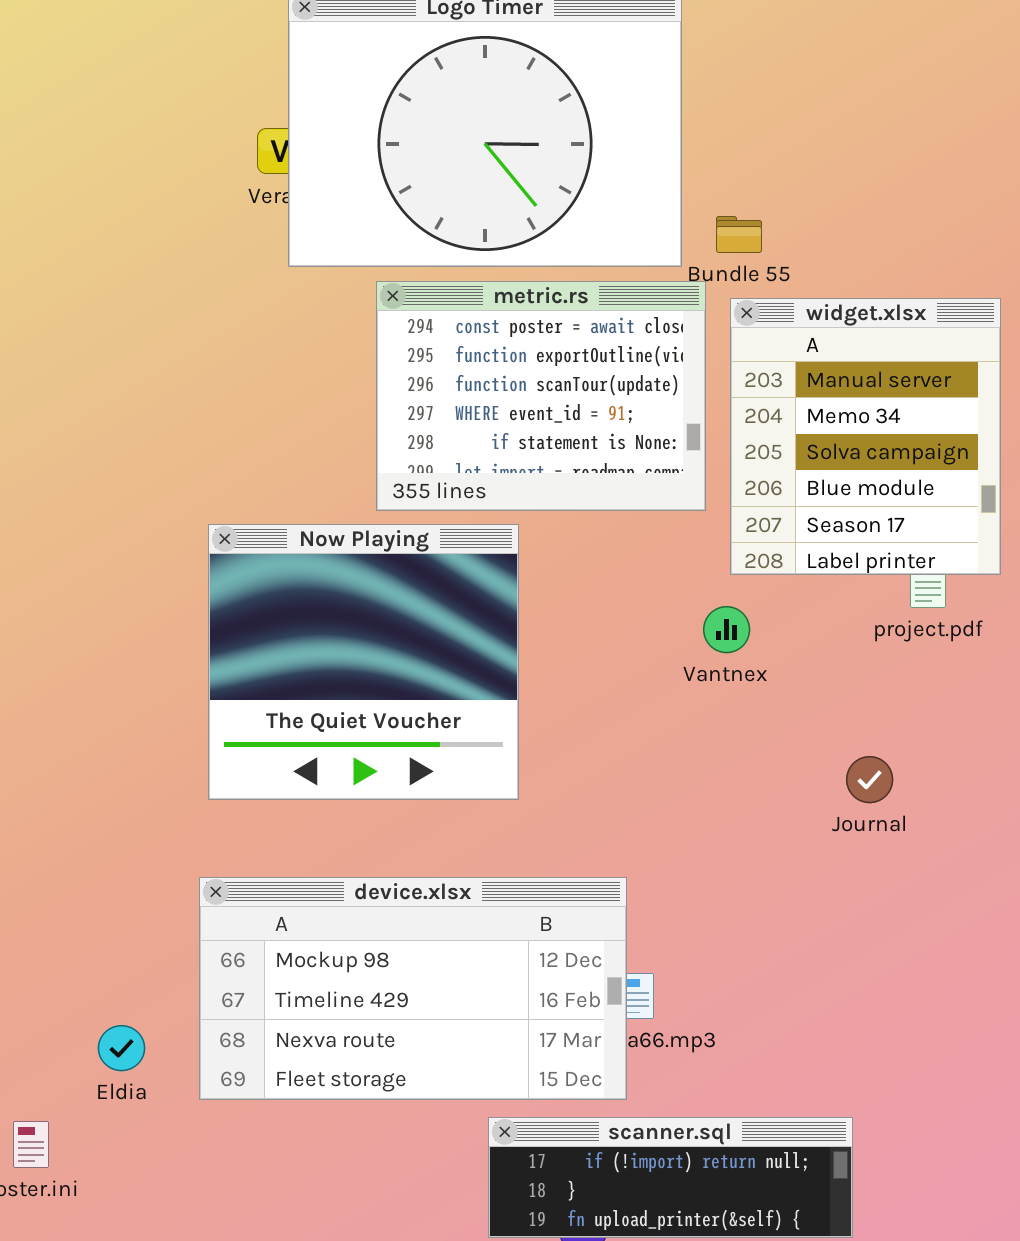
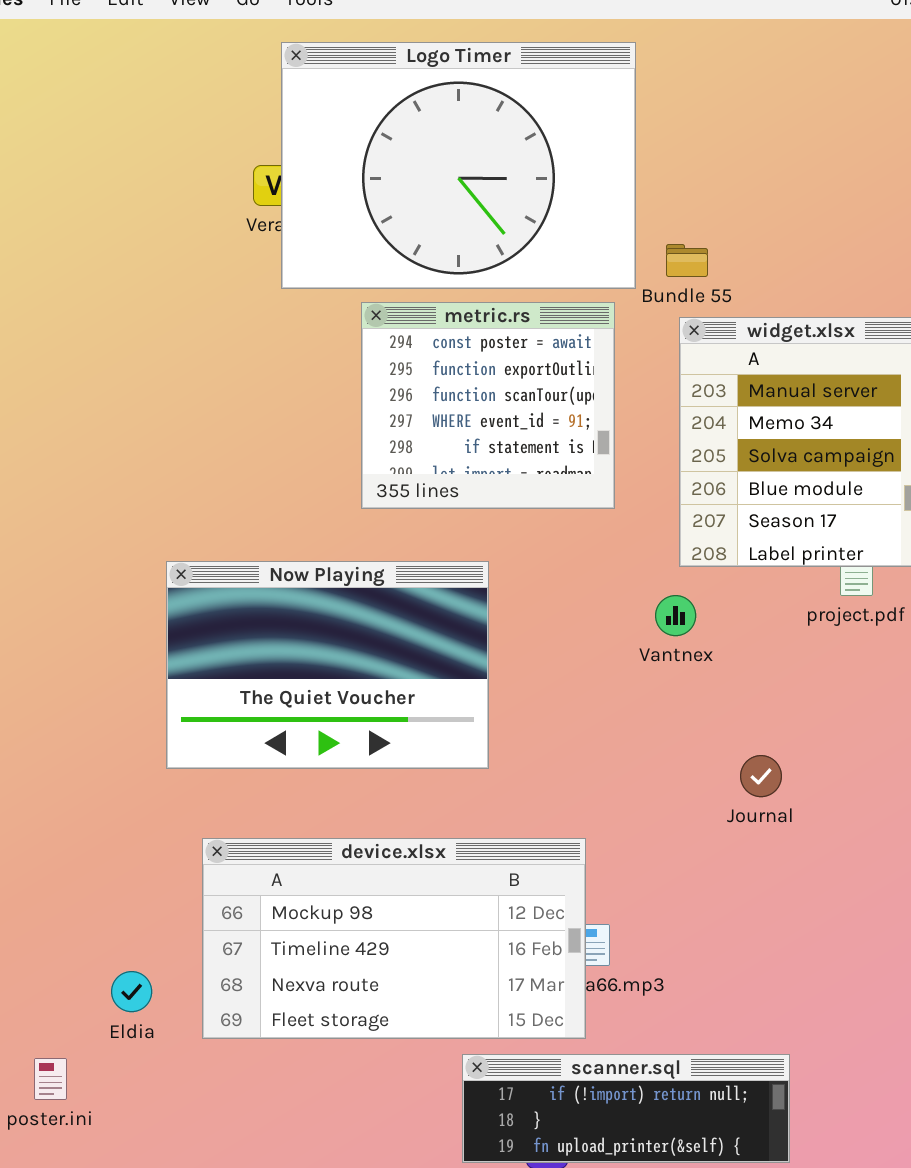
metric.rs: [376,281,706,511] -> [361,302,615,509], resized
Now Playing: [208,524,519,800] -> [166,561,489,769], resized
Journal: [846,756,893,803] -> [740,755,782,797], moved

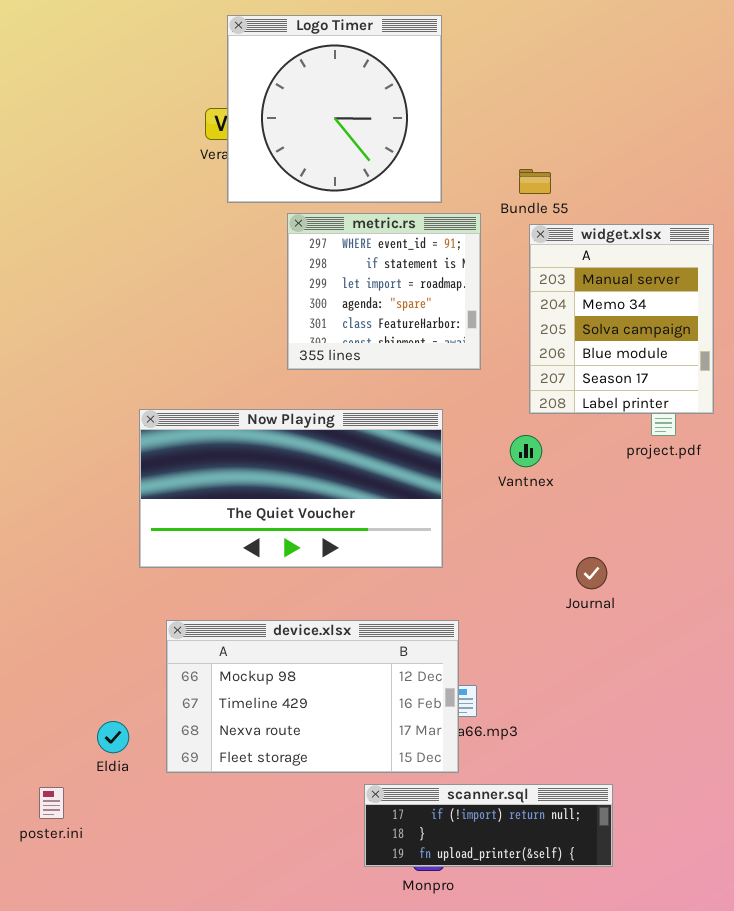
Logo Timer: [281,42,636,289] -> [227,15,442,203], resized
metric.rs: [361,302,615,509] -> [287,213,481,370], scrolled down 3 rows
Now Playing: [166,561,489,769] -> [139,409,443,568], resized

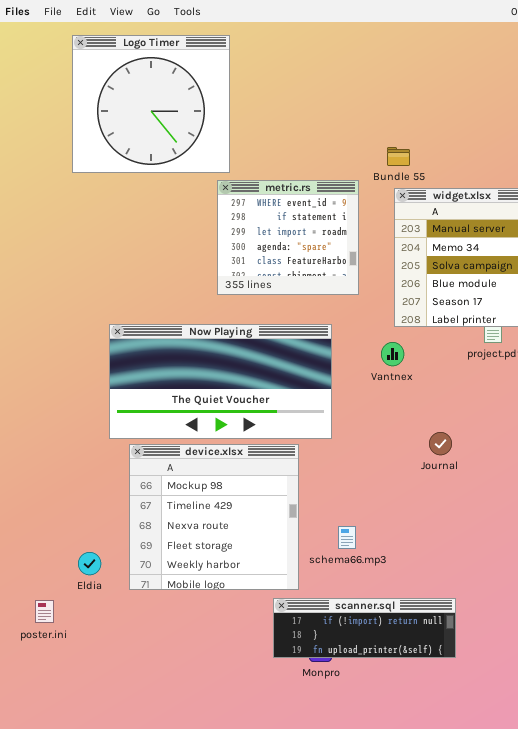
Logo Timer: [227,15,442,203] -> [72,35,230,173], moved
device.xlsx: [166,620,459,773] -> [129,444,299,590], resized

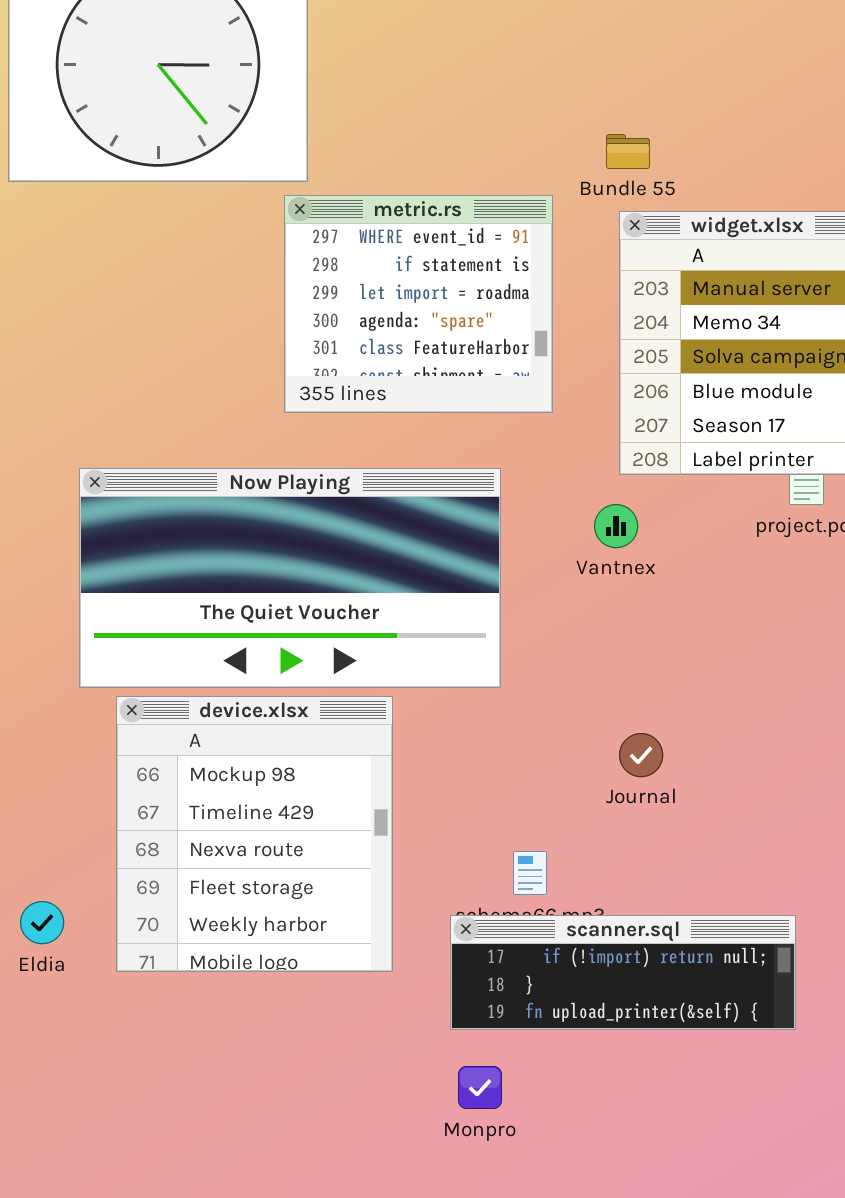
Journal: [429,432,452,455] -> [619,733,663,777], moved
device.xlsx: [129,444,299,590] -> [116,696,393,972], resized
scanner.sql: [273,598,456,658] -> [450,915,796,1030], moved

